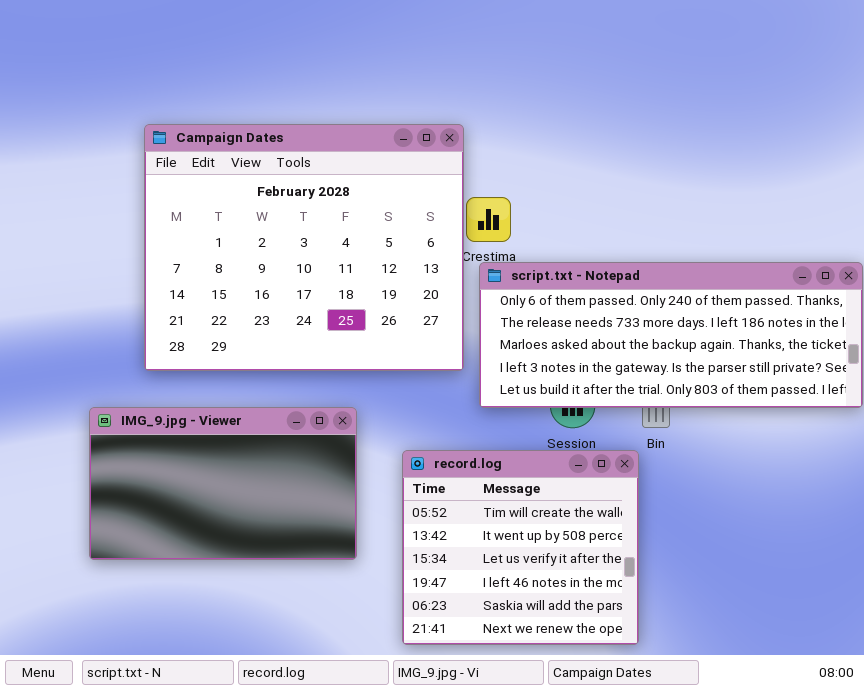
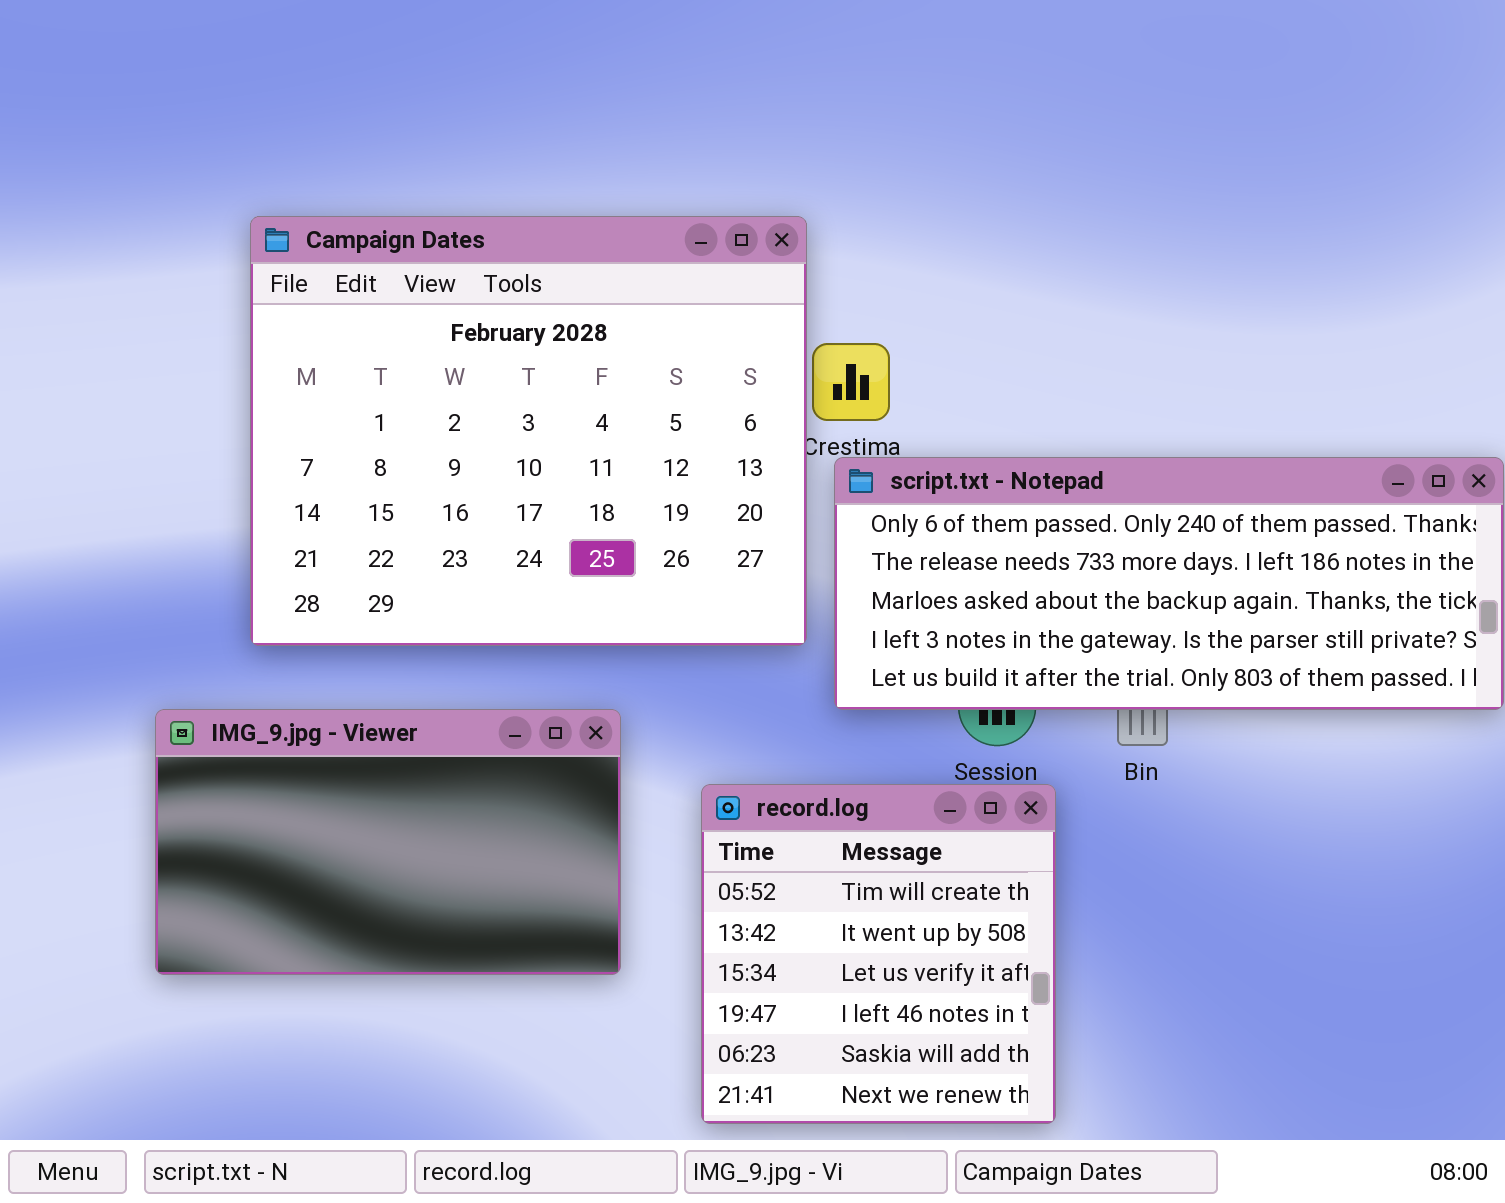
record.log: [402,450,639,645] -> [701,784,1056,1124], resized

